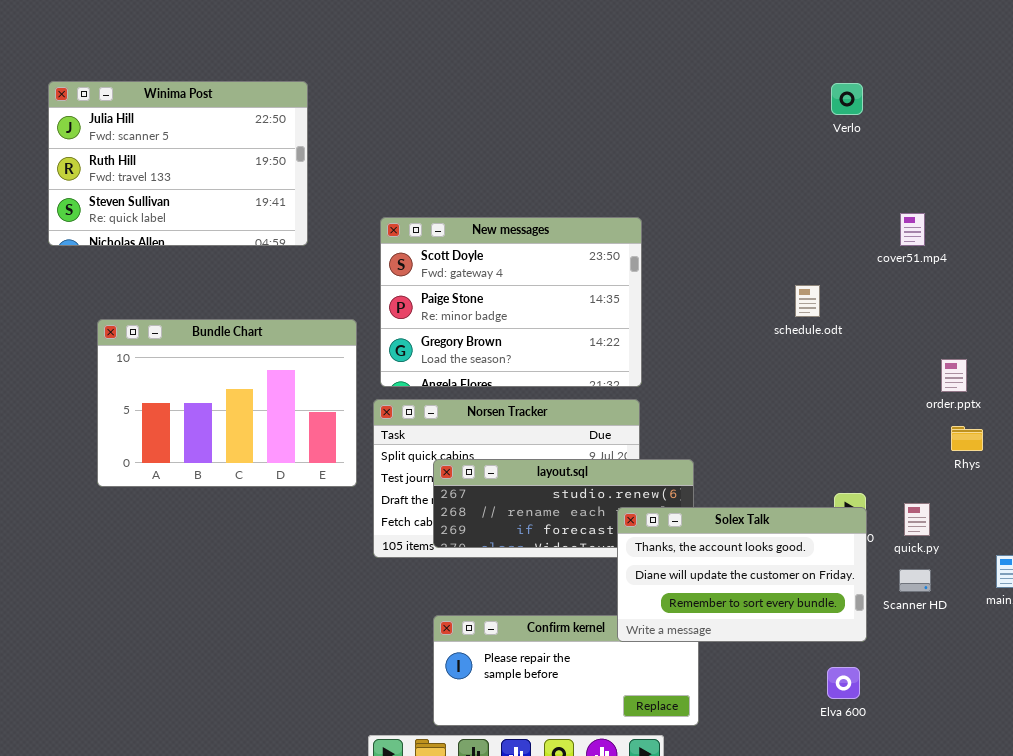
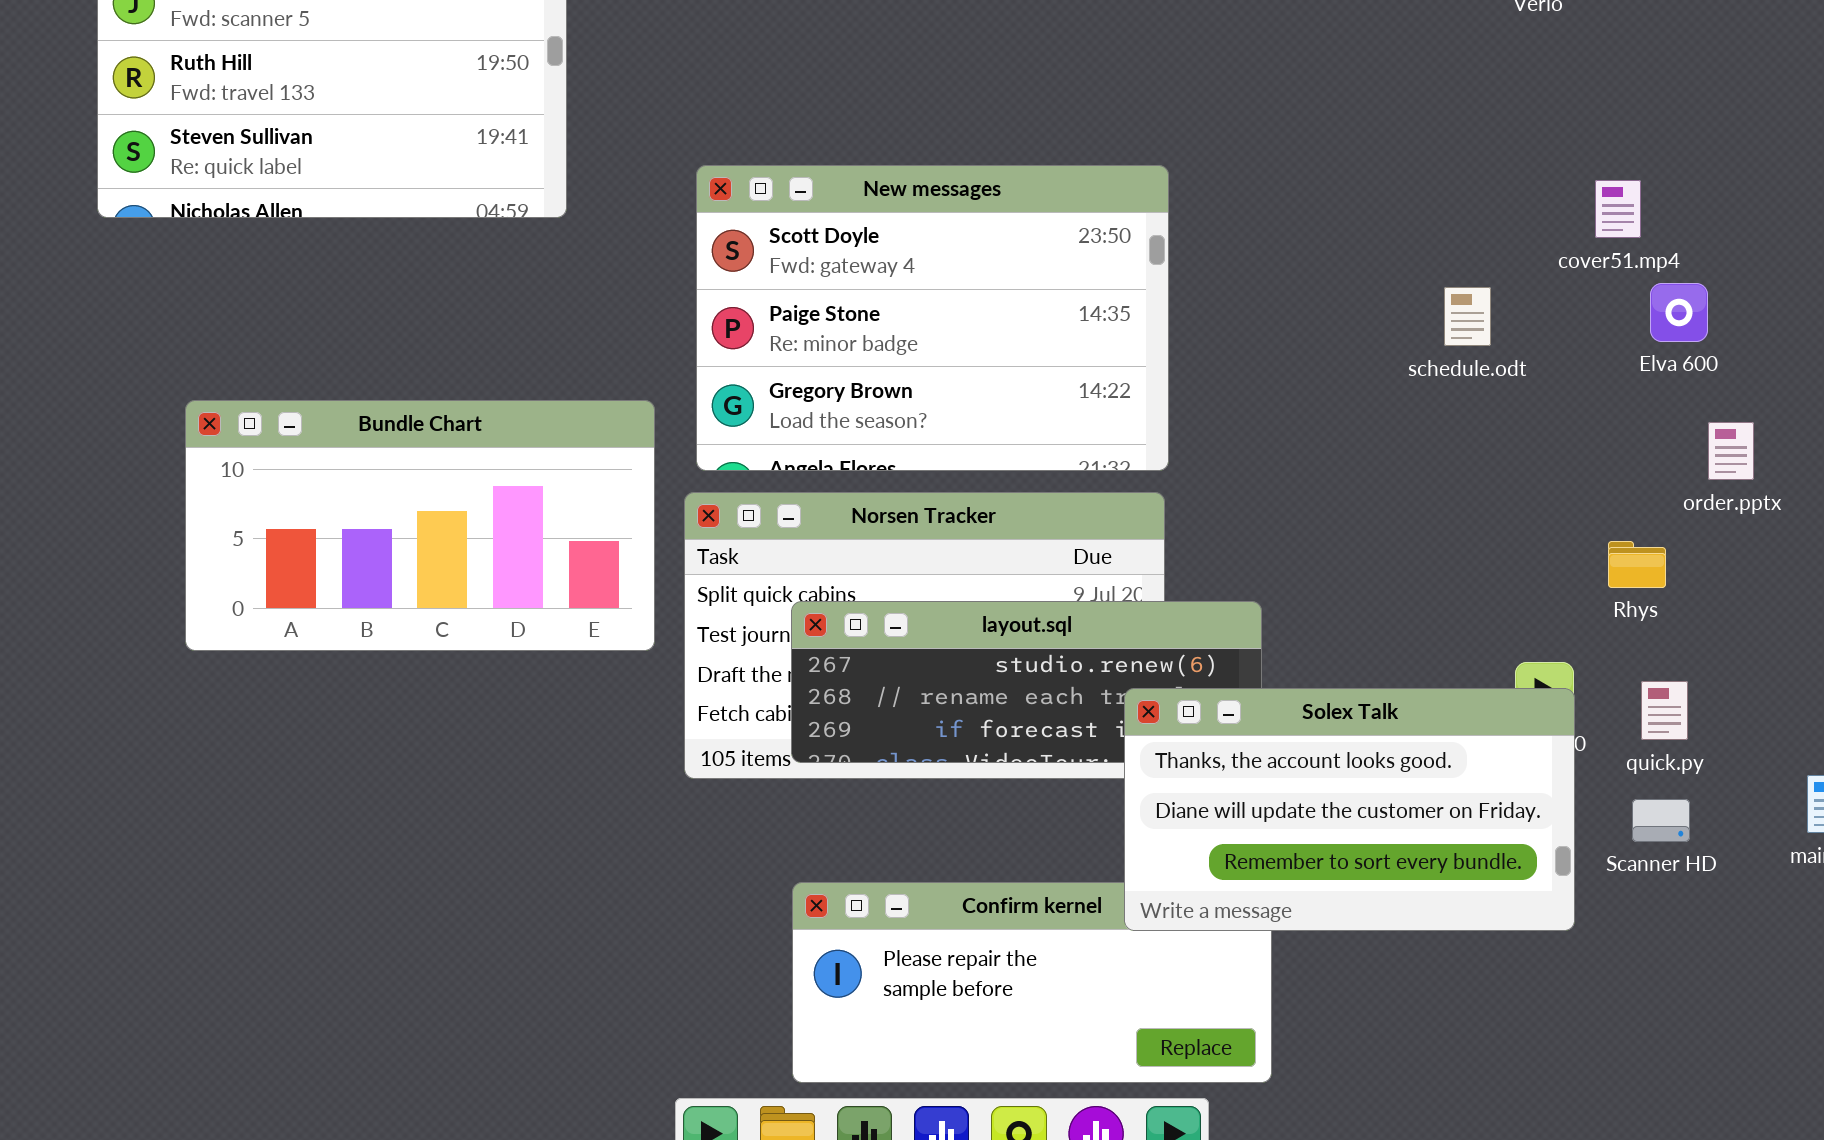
cover51.mp4: [900,213,925,246] -> [1595,180,1641,238], moved
Bundle Chart: [97,319,357,487] -> [185,400,655,651], resized
Rhys: [951,426,983,451] -> [1608,541,1666,588], moved
Elva 600: [827,667,860,699] -> [1650,283,1708,342], moved

